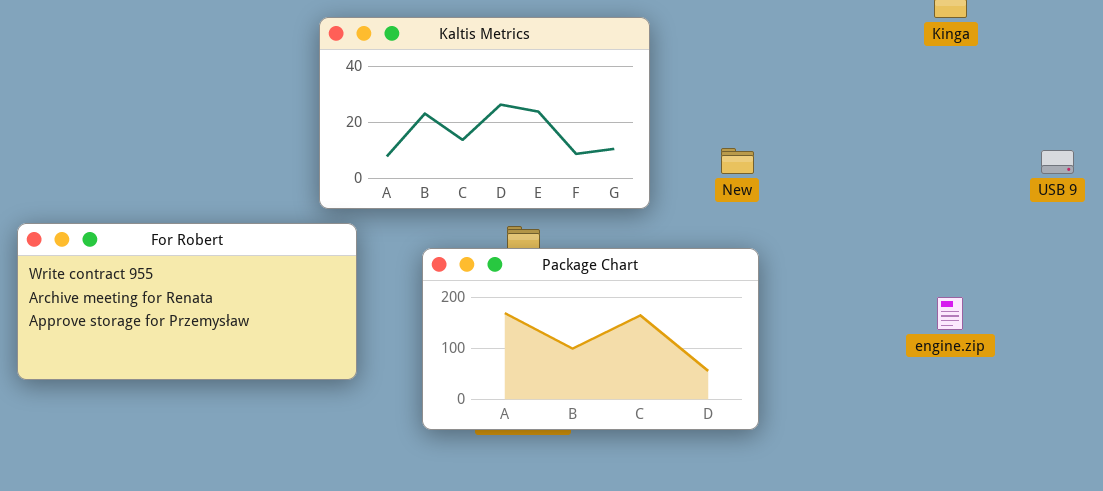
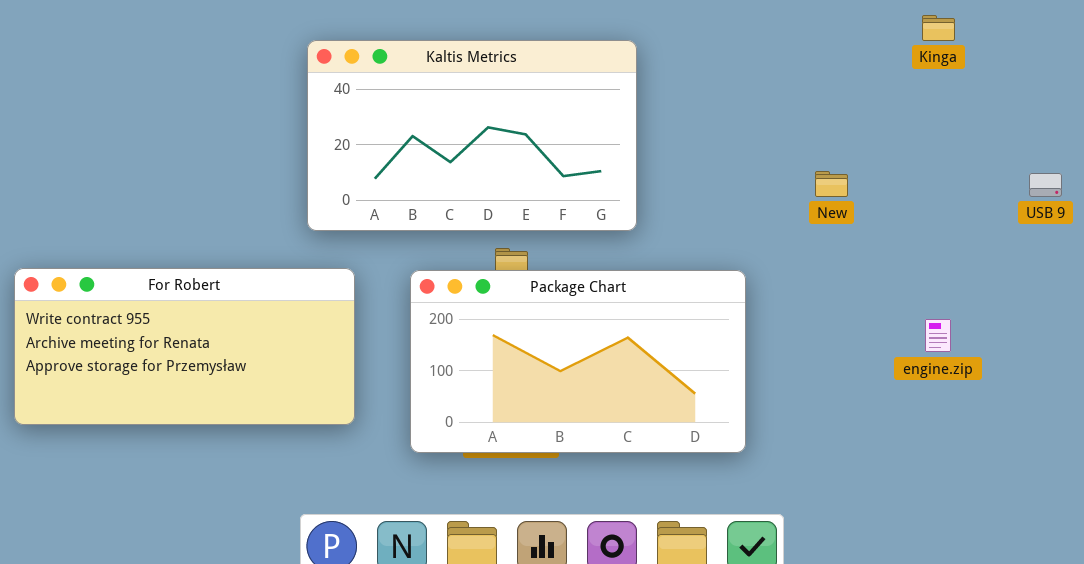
New: [721,148,754,174] -> [815,171,848,197], moved
For Robert: [17,223,357,380] -> [14,268,355,425], moved

